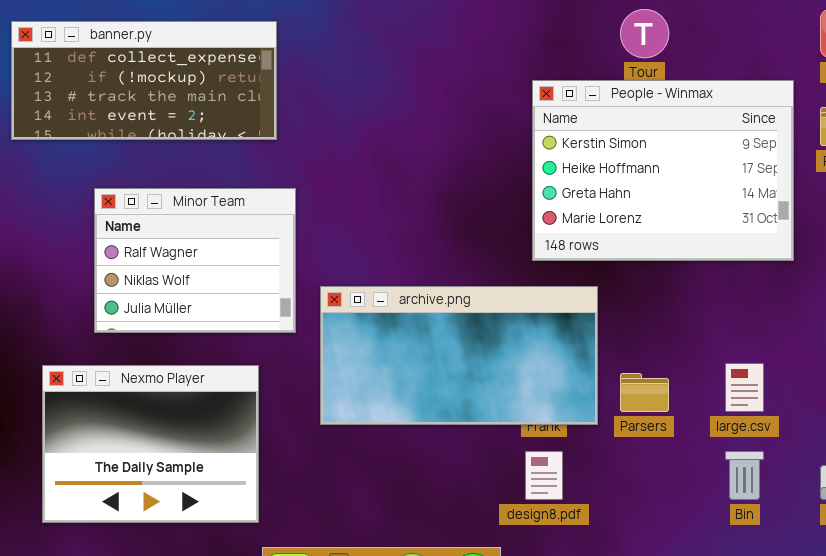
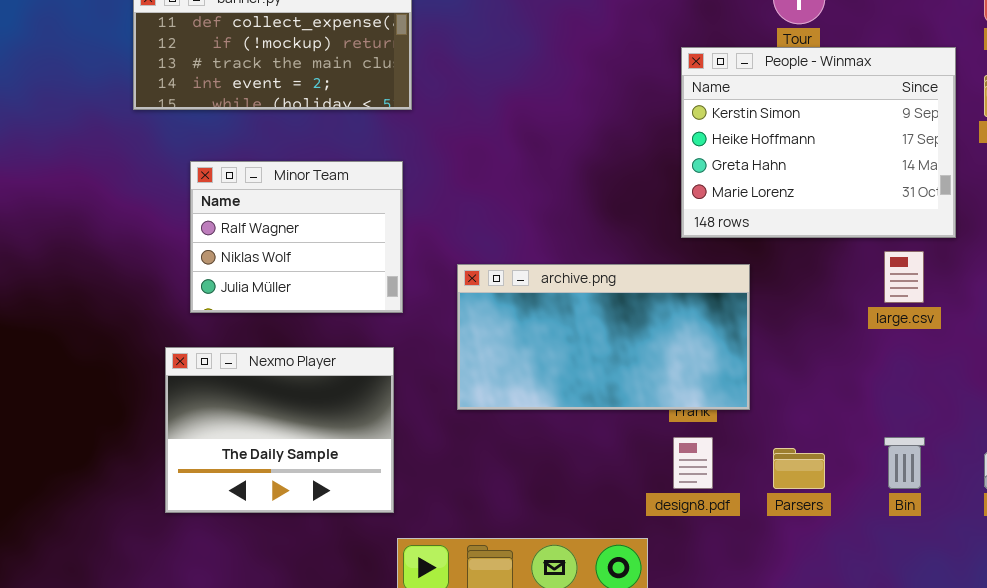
Minor Team: [94,188,296,333] -> [190,161,403,313], moved
large.csv: [725,363,764,412] -> [884,251,924,303], moved
Parsers: [620,373,669,412] -> [773,448,825,489], moved

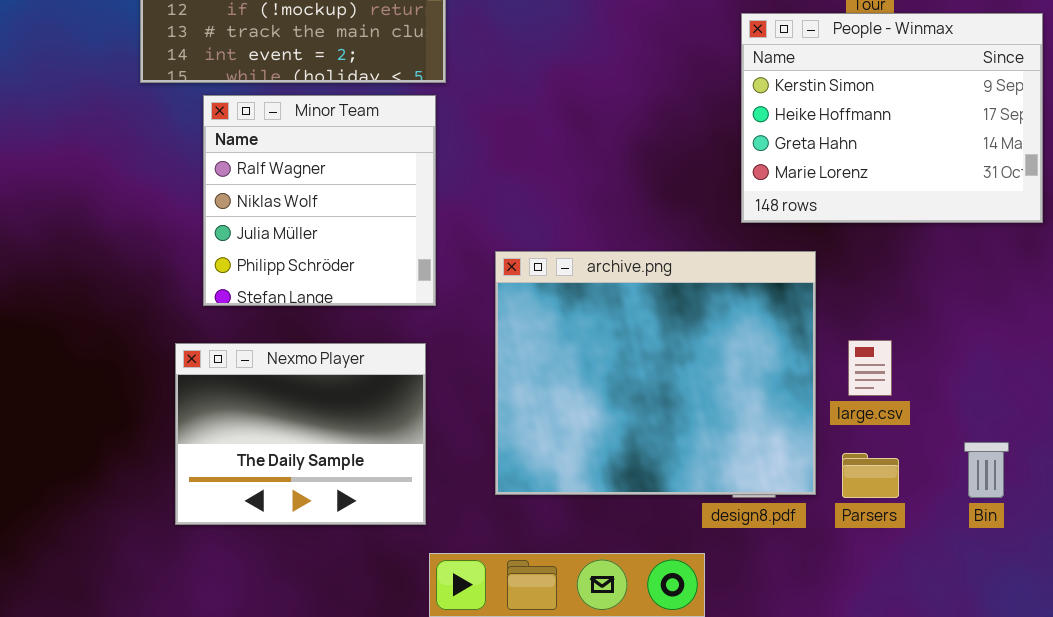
Minor Team: [190,161,403,313] -> [203,95,436,306], resized
large.csv: [884,251,924,303] -> [848,340,892,396], moved
archive.png: [457,264,750,410] -> [495,251,816,495], resized

